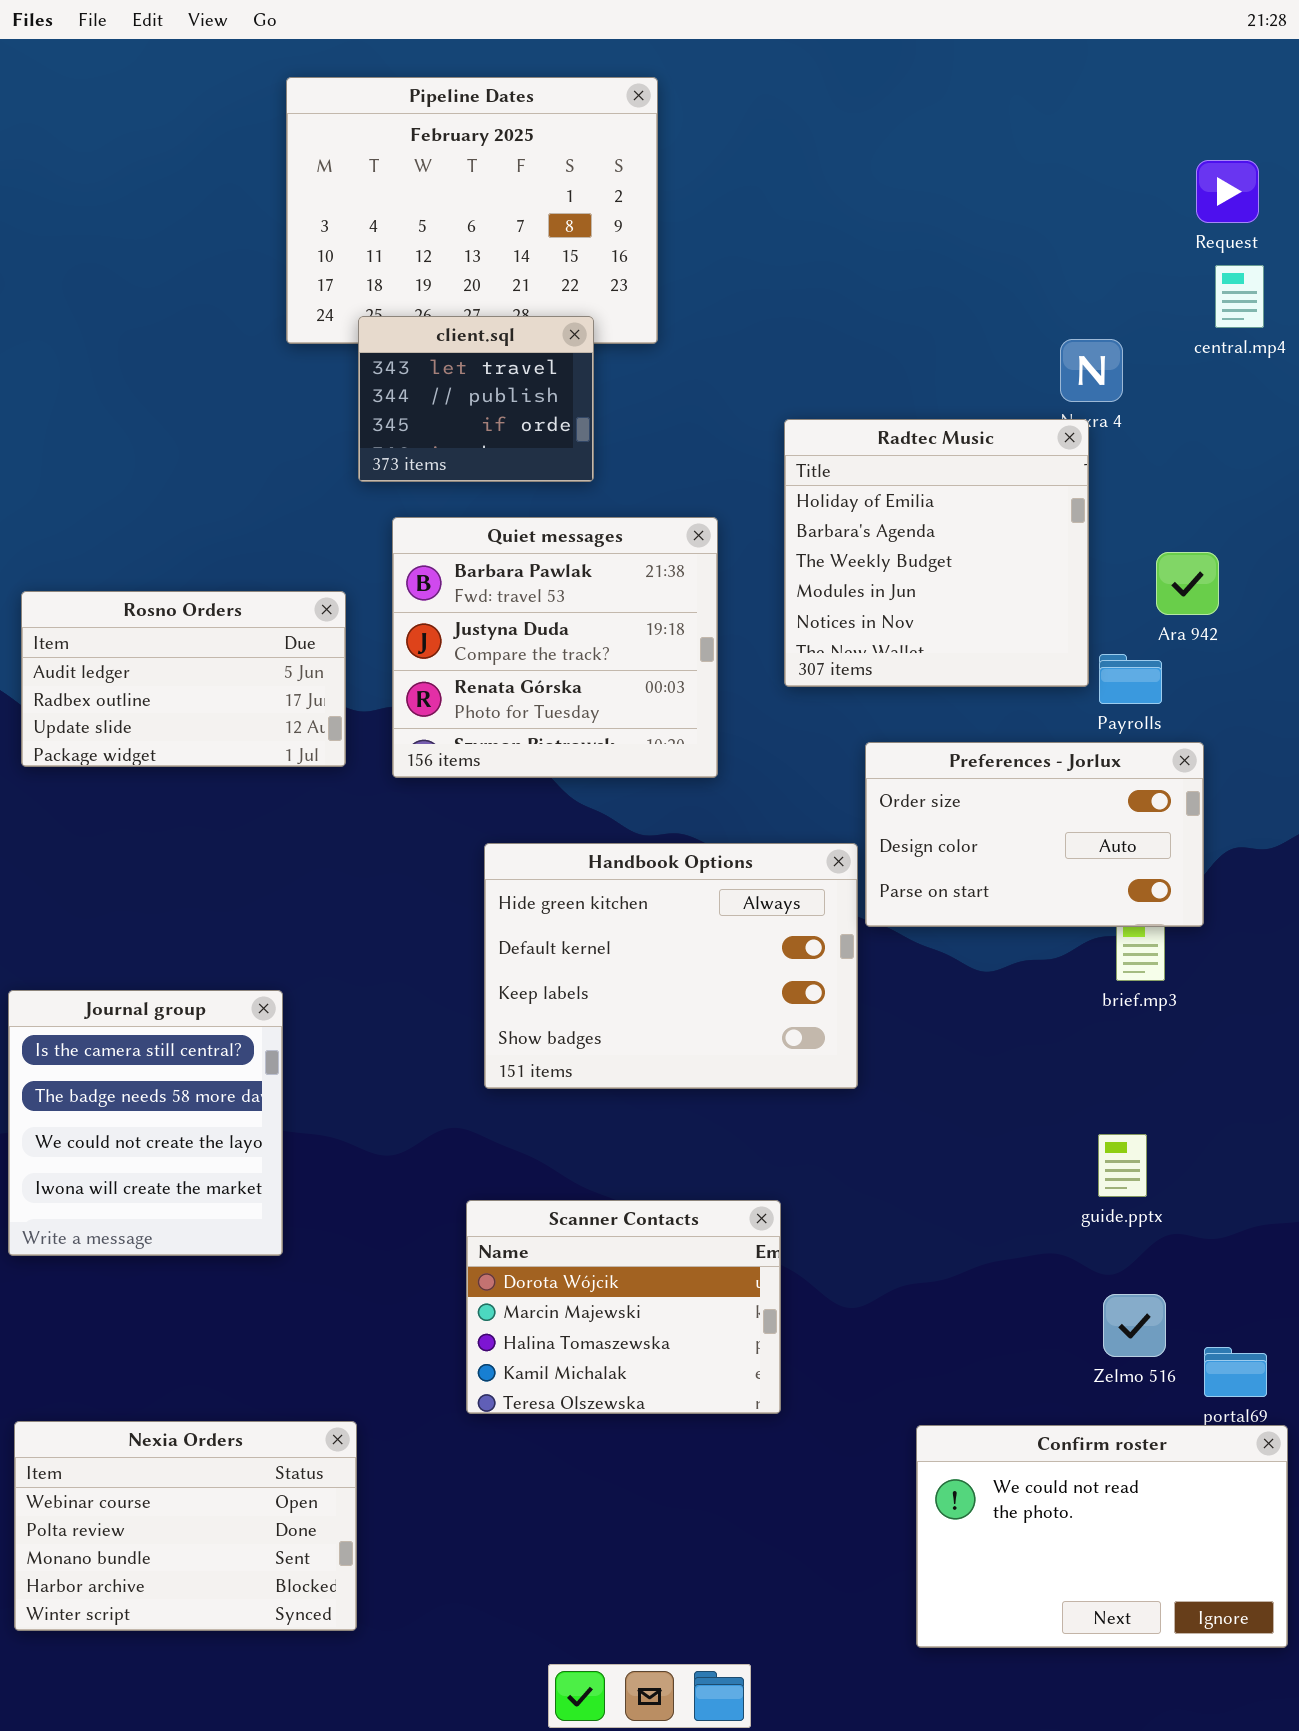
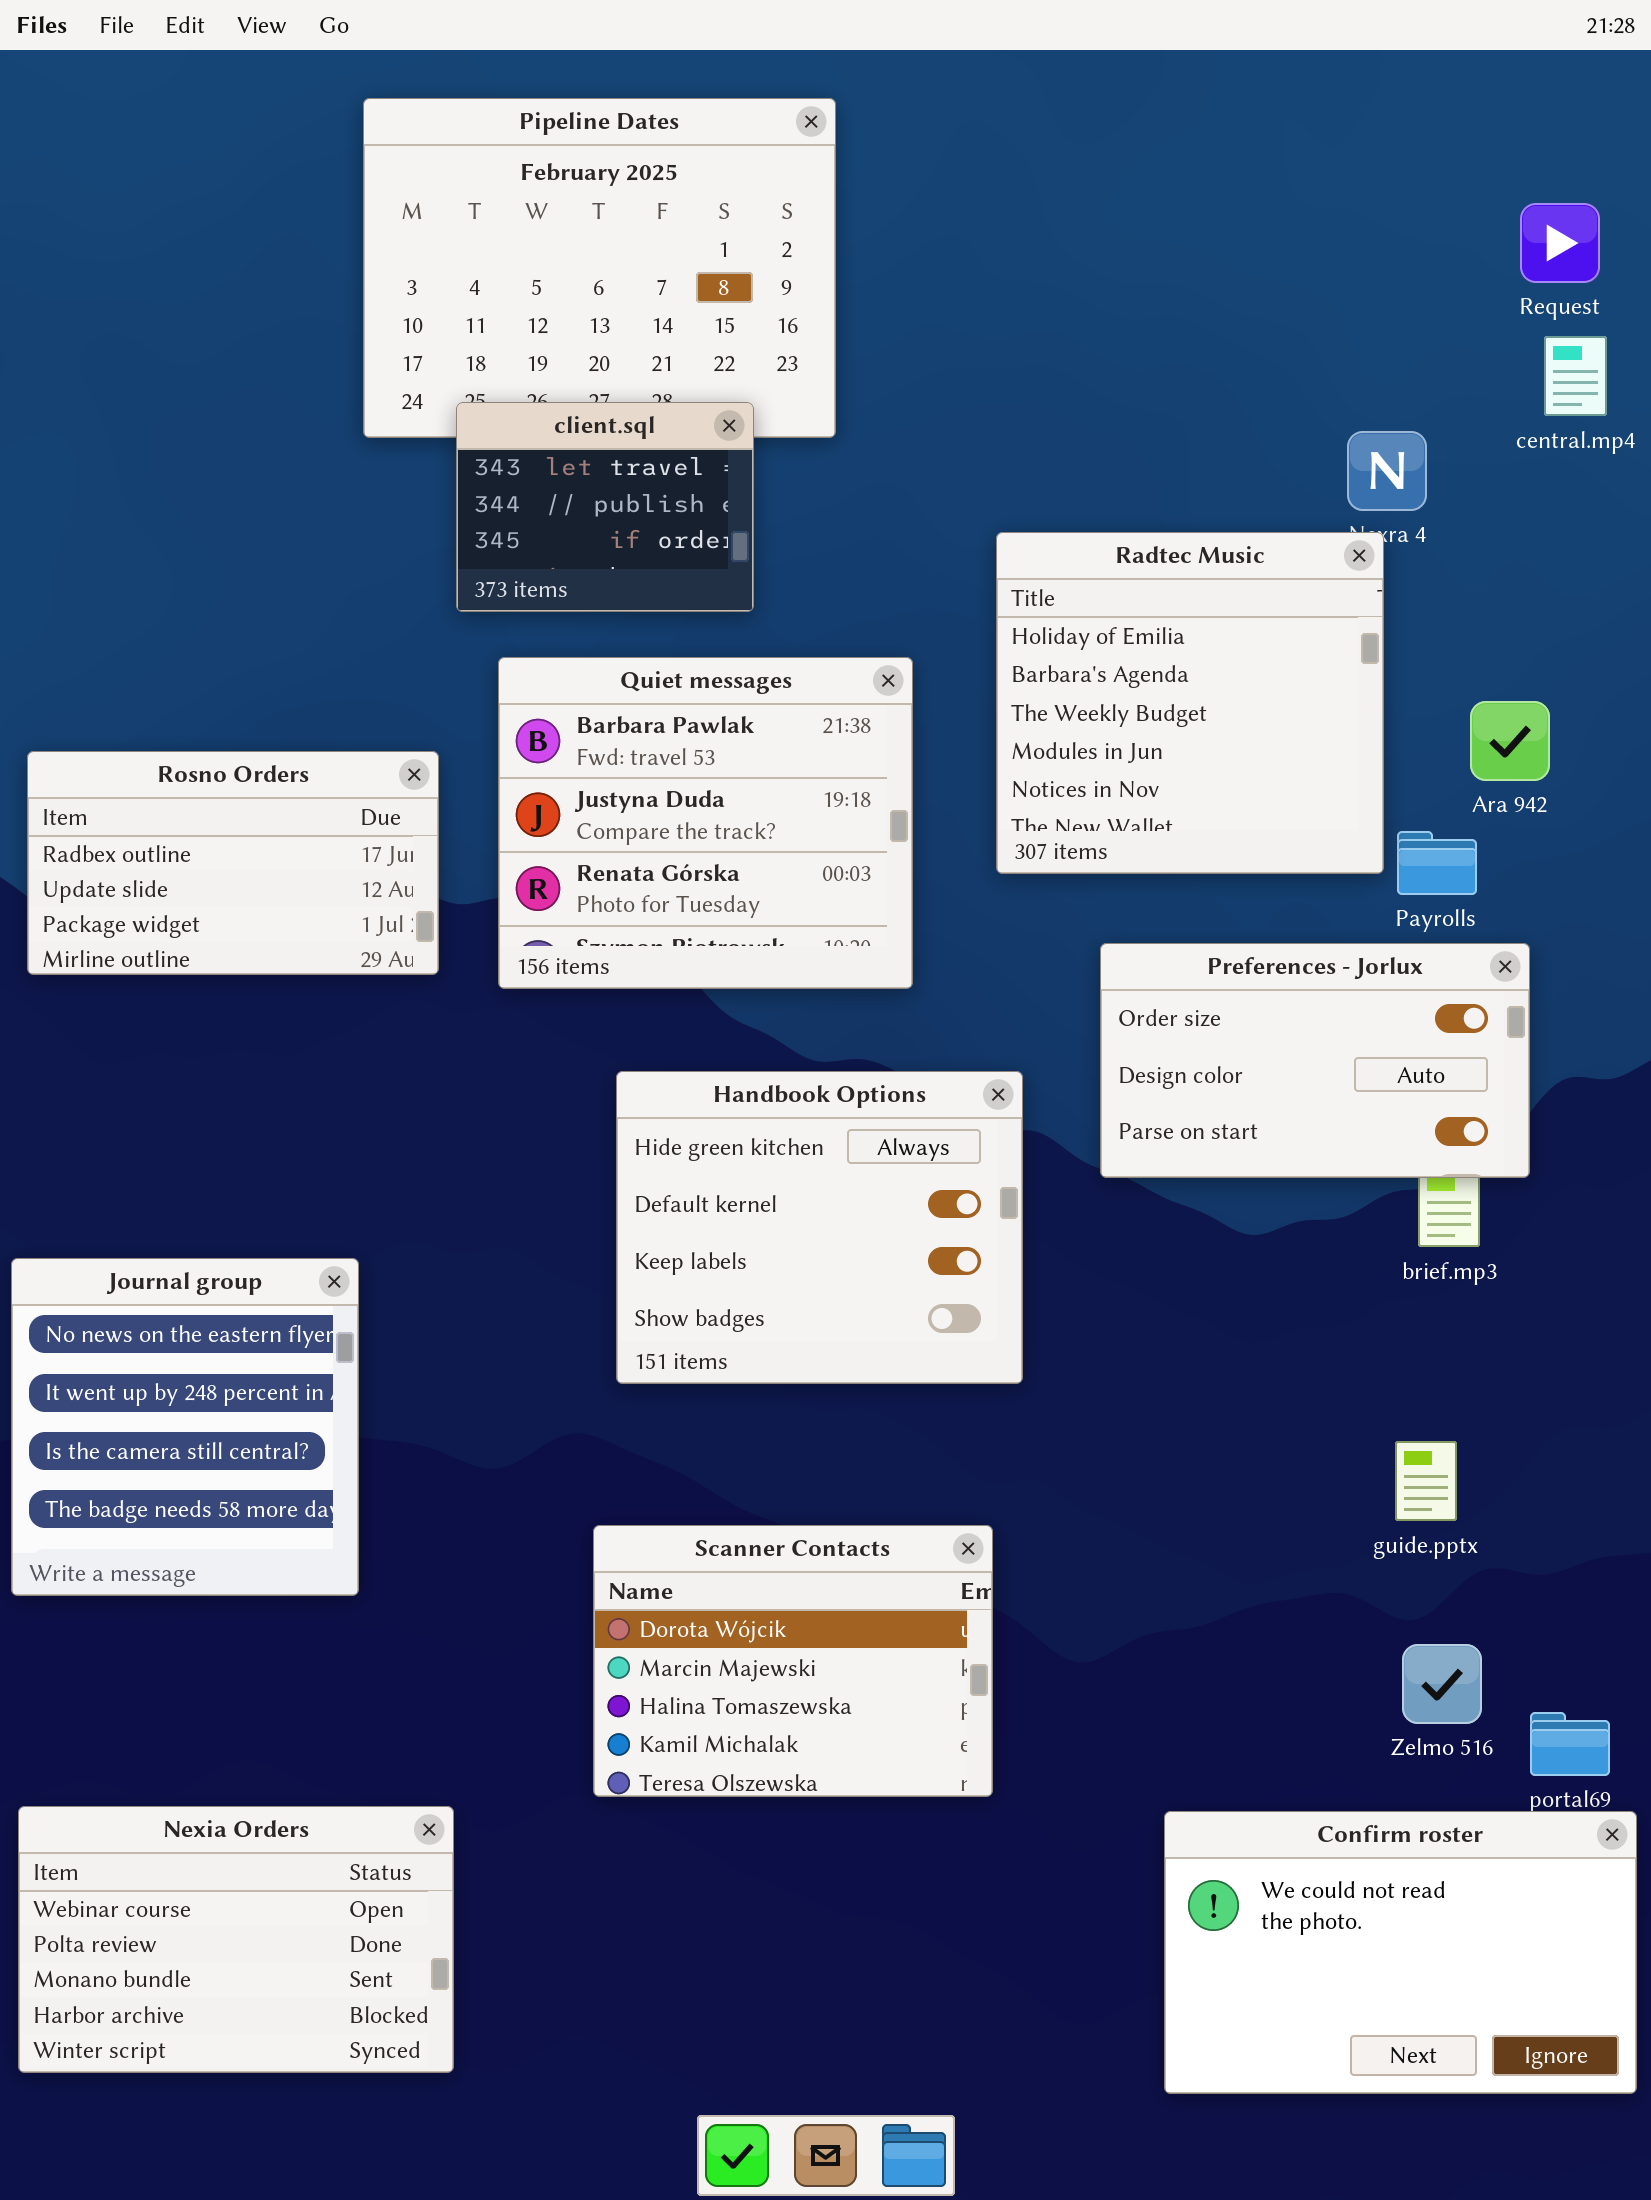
Rosno Orders: [21,591,346,767] -> [27,751,439,975], scrolled down 1 row
Handbook Options: [484,843,858,1089] -> [616,1071,1023,1384], resized
Journal group: [8,990,283,1256] -> [11,1258,359,1596], scrolled up 2 rows

